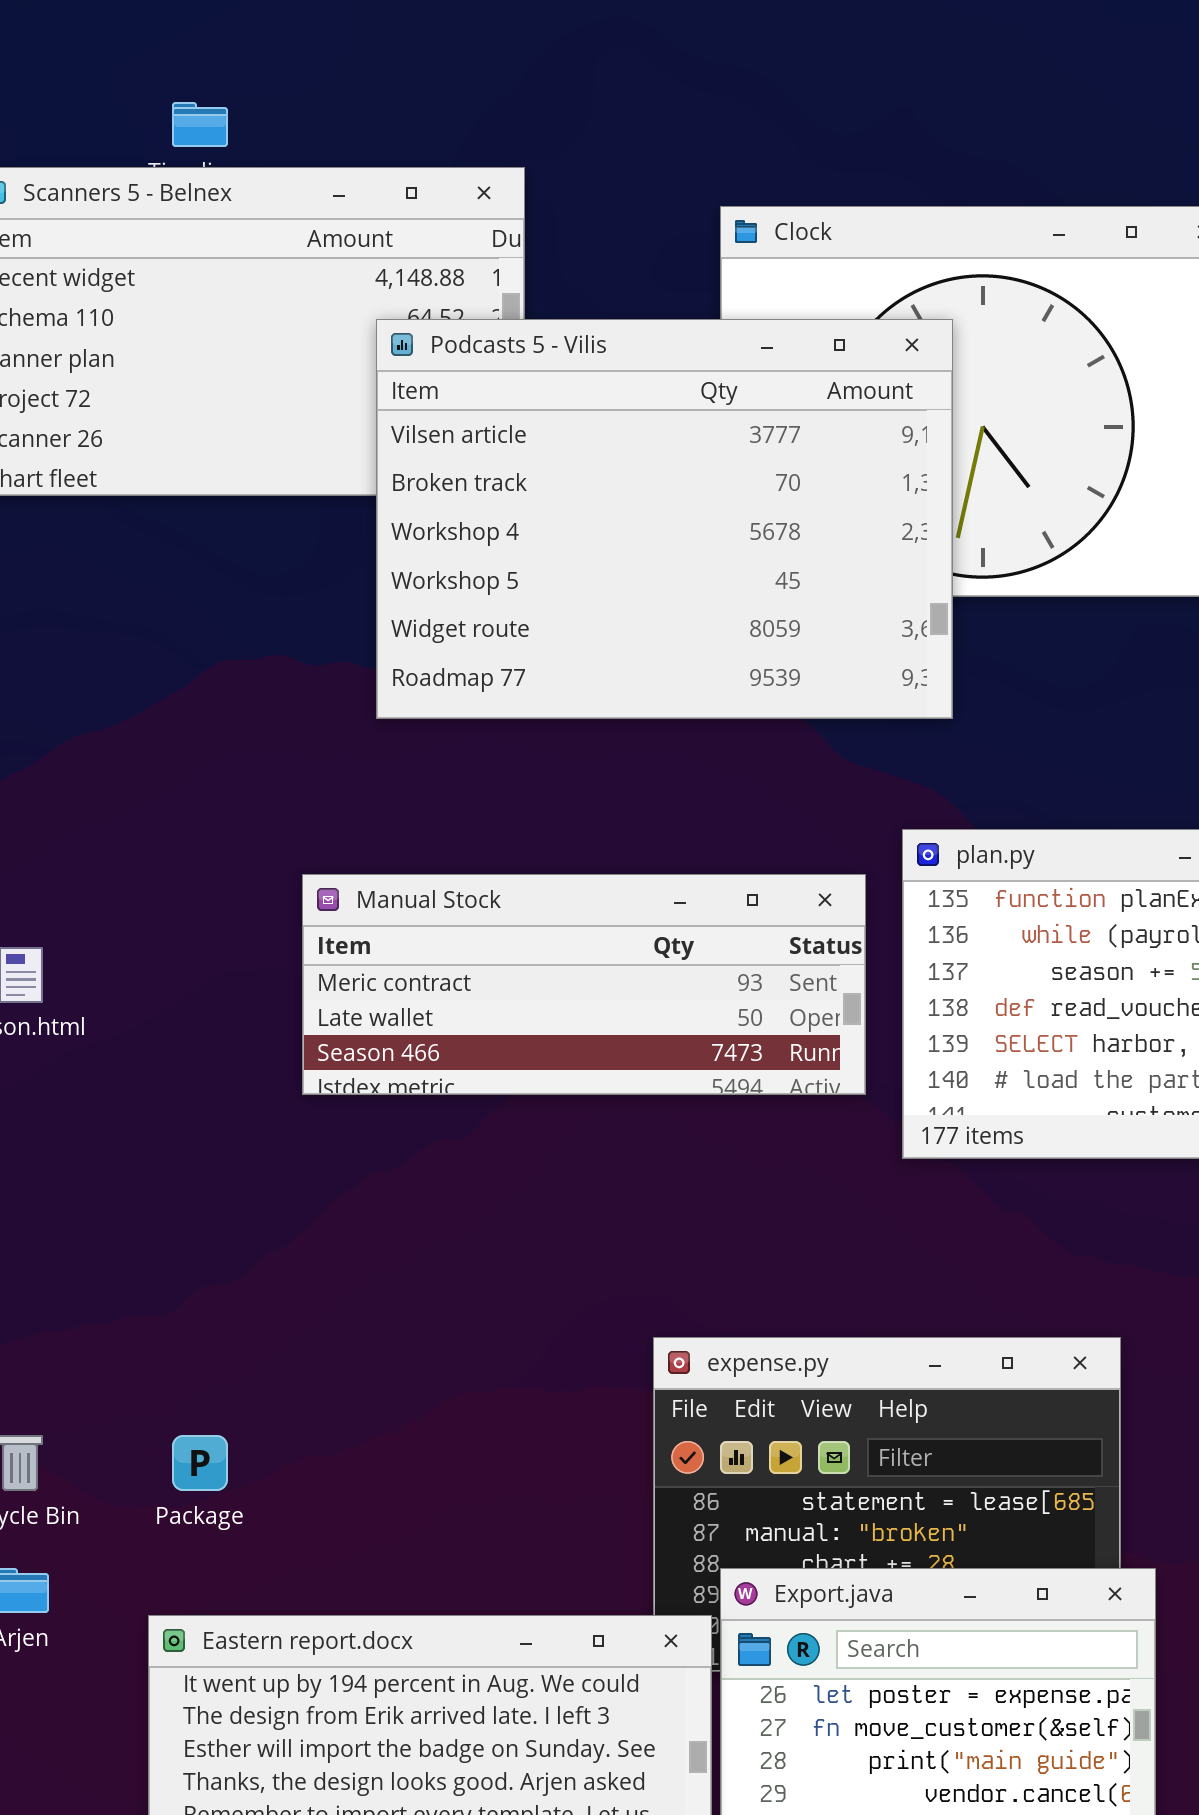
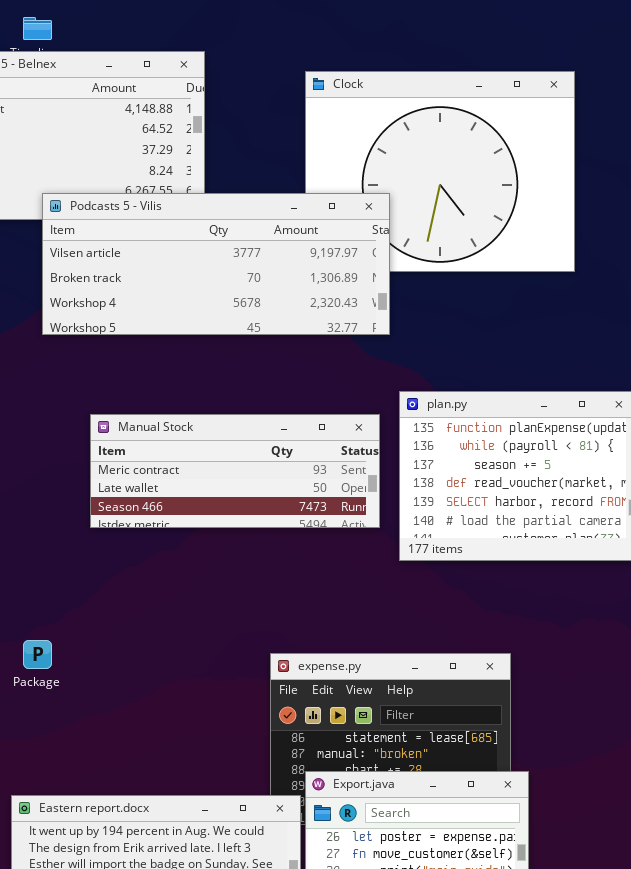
Podcasts 5 - Vilis: [376,319,953,719] -> [42,193,390,335], moved, resized
Package: [172,1435,228,1491] -> [23,640,52,669], moved

